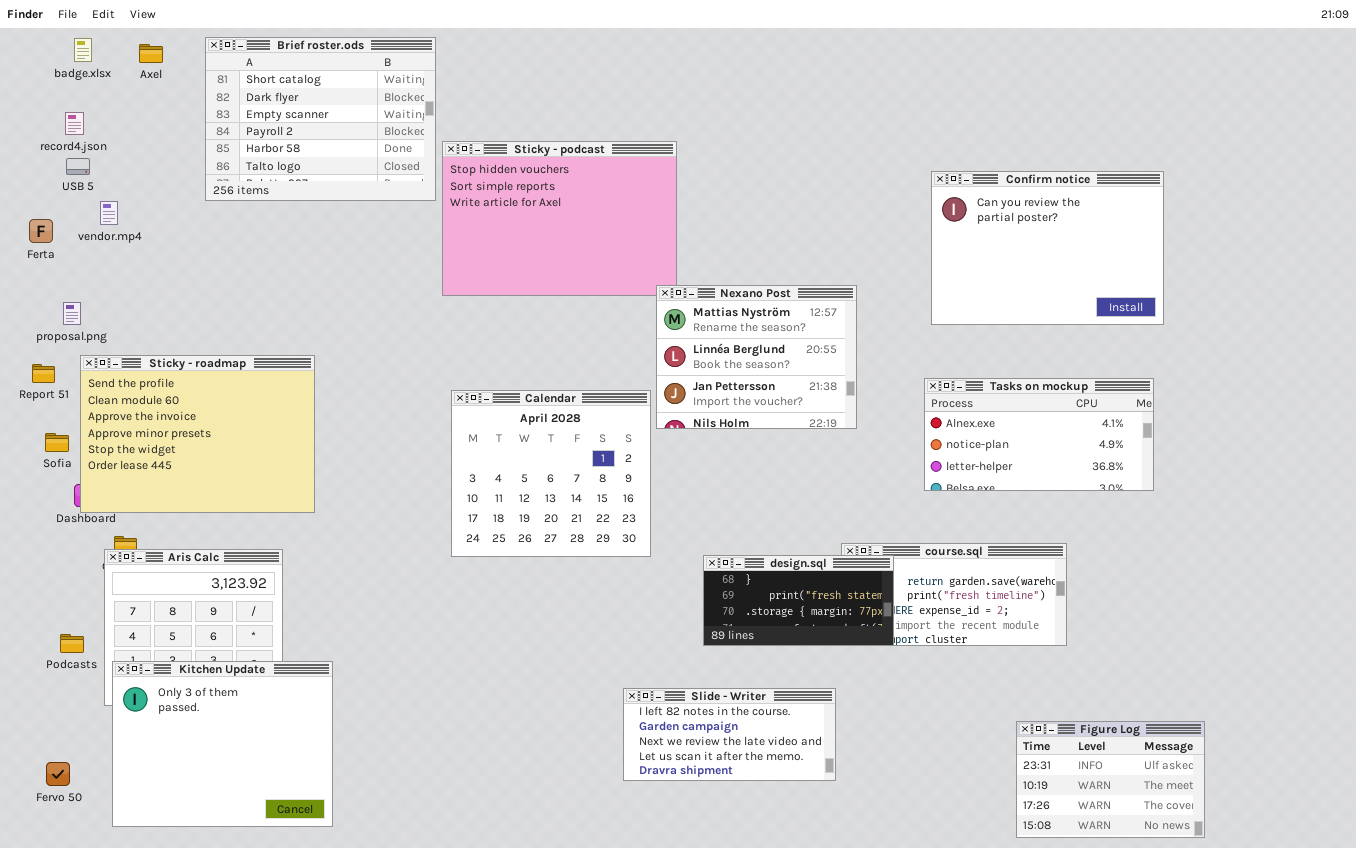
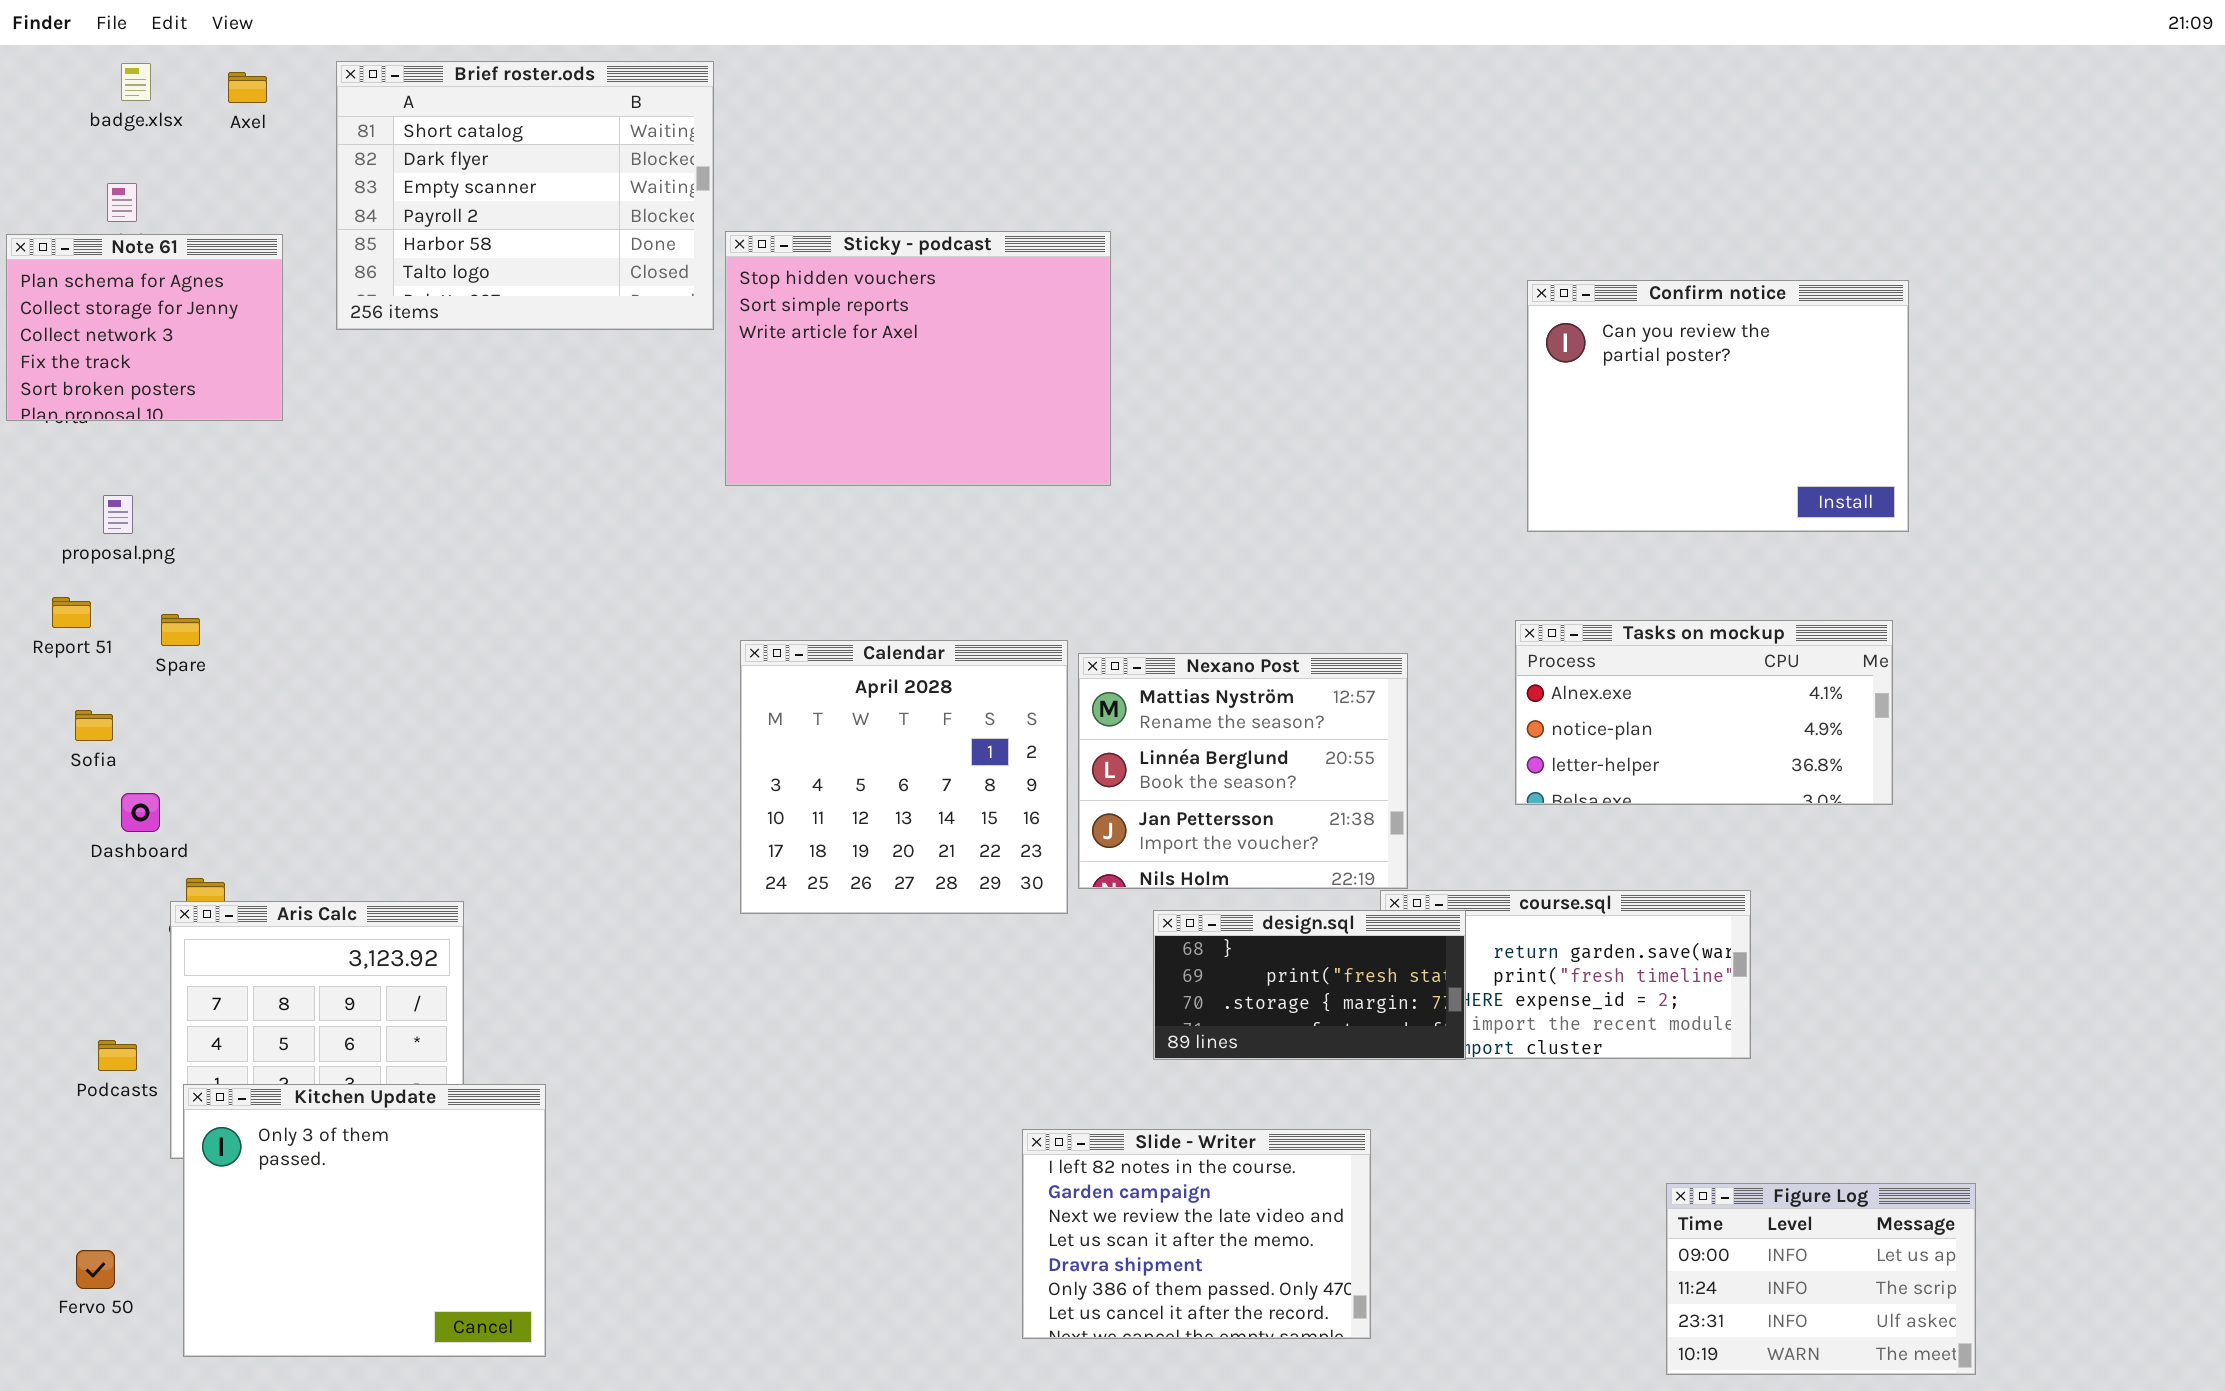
Note 61: none -> [6,234,283,421], opened
Nexano Post: [656,285,857,429] -> [1078,653,1408,889], moved
Sticky - roadmap: [80,355,315,513] -> none, closed
Slide - Writer: [623,688,836,781] -> [1022,1129,1371,1339], resized
Figure Log: [1016,721,1205,838] -> [1666,1183,1976,1375], scrolled up 2 rows

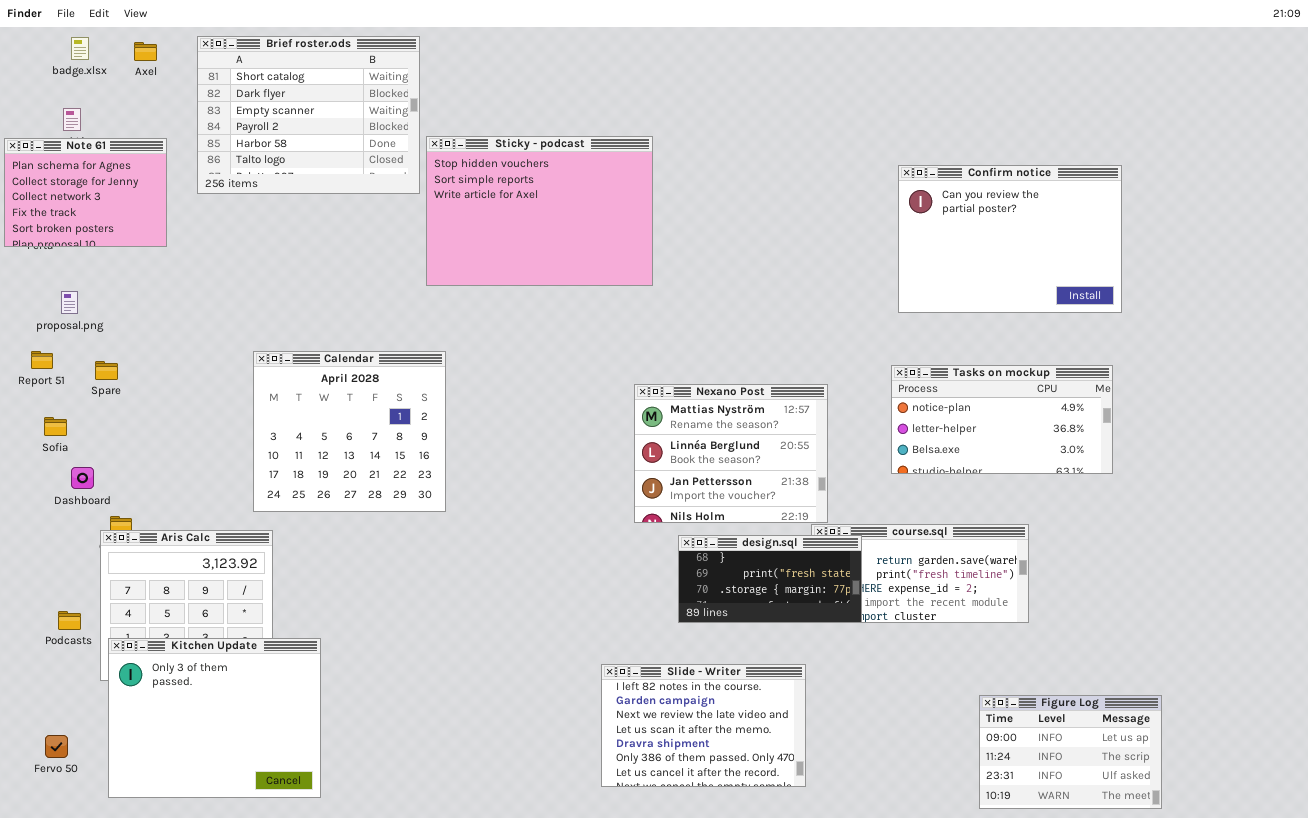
Tasks on mockup: [1515,620,1893,805] -> [891,365,1113,474], scrolled down 1 row
Calendar: [740,640,1068,914] -> [253,351,446,512], moved

